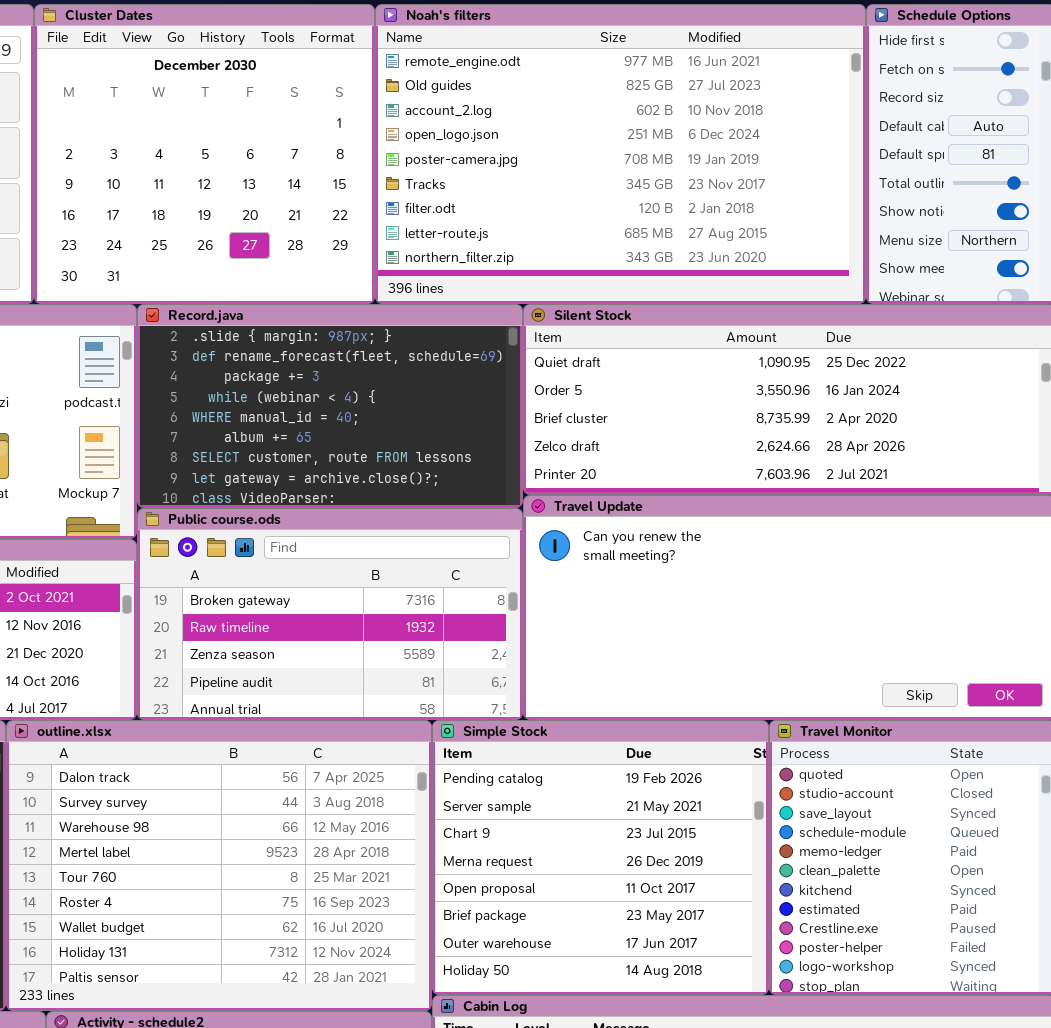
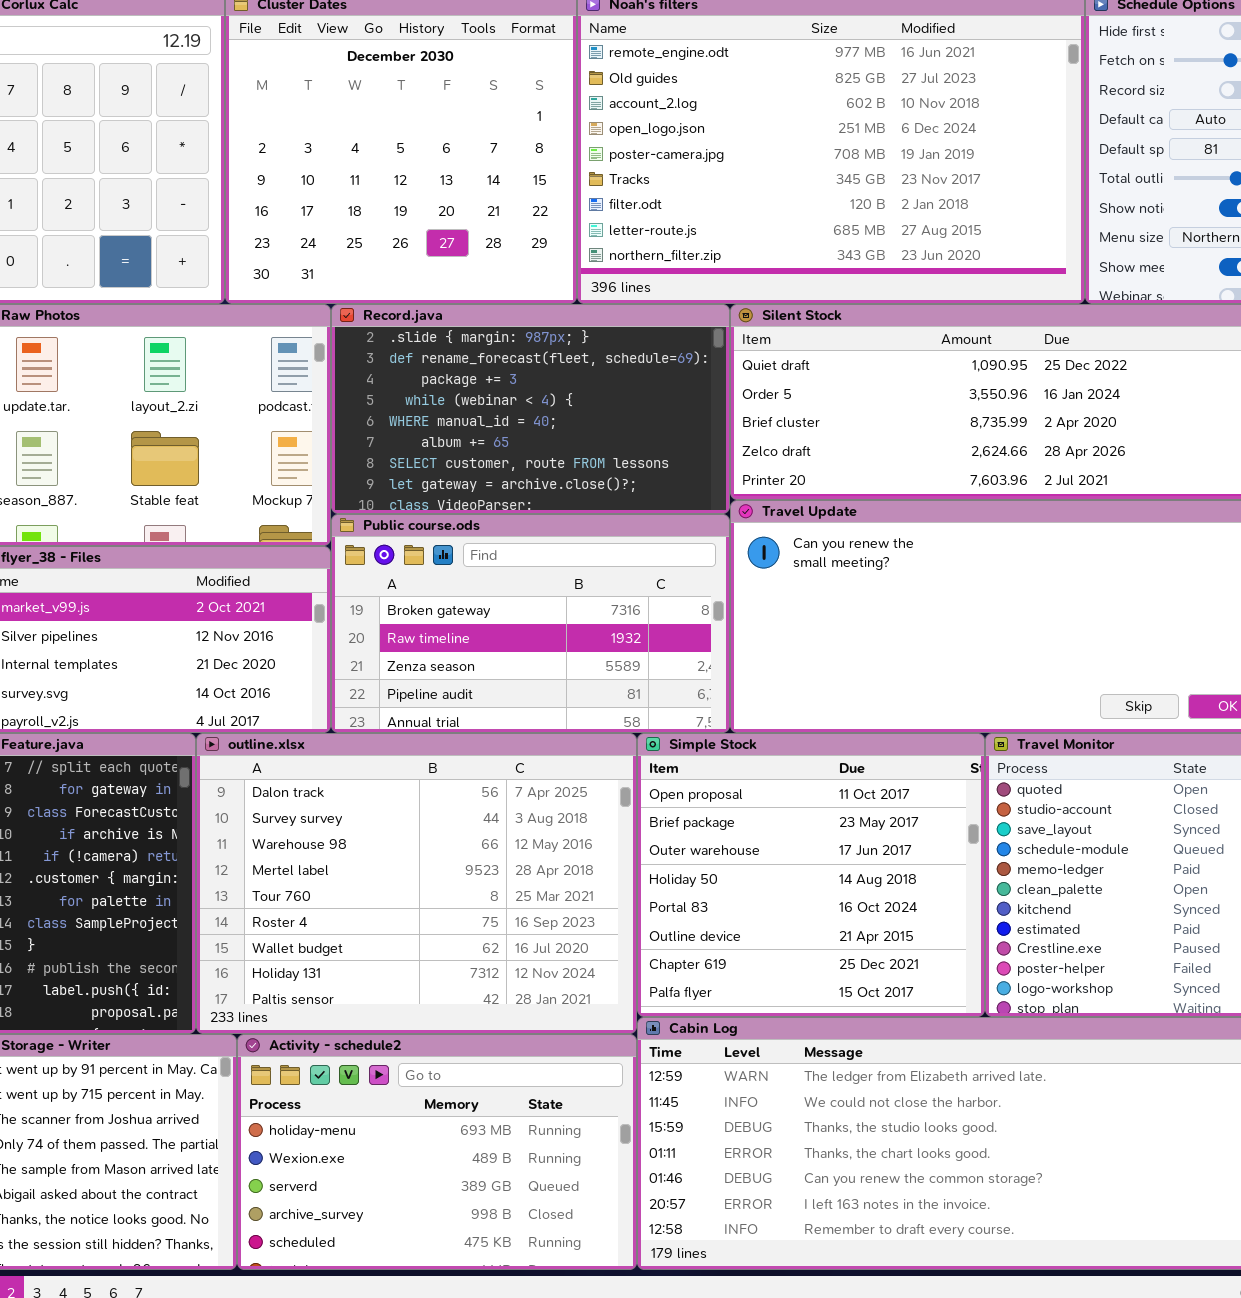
Simple Stock: [432,720,769,995] -> [637,733,985,1017], scrolled down 4 rows

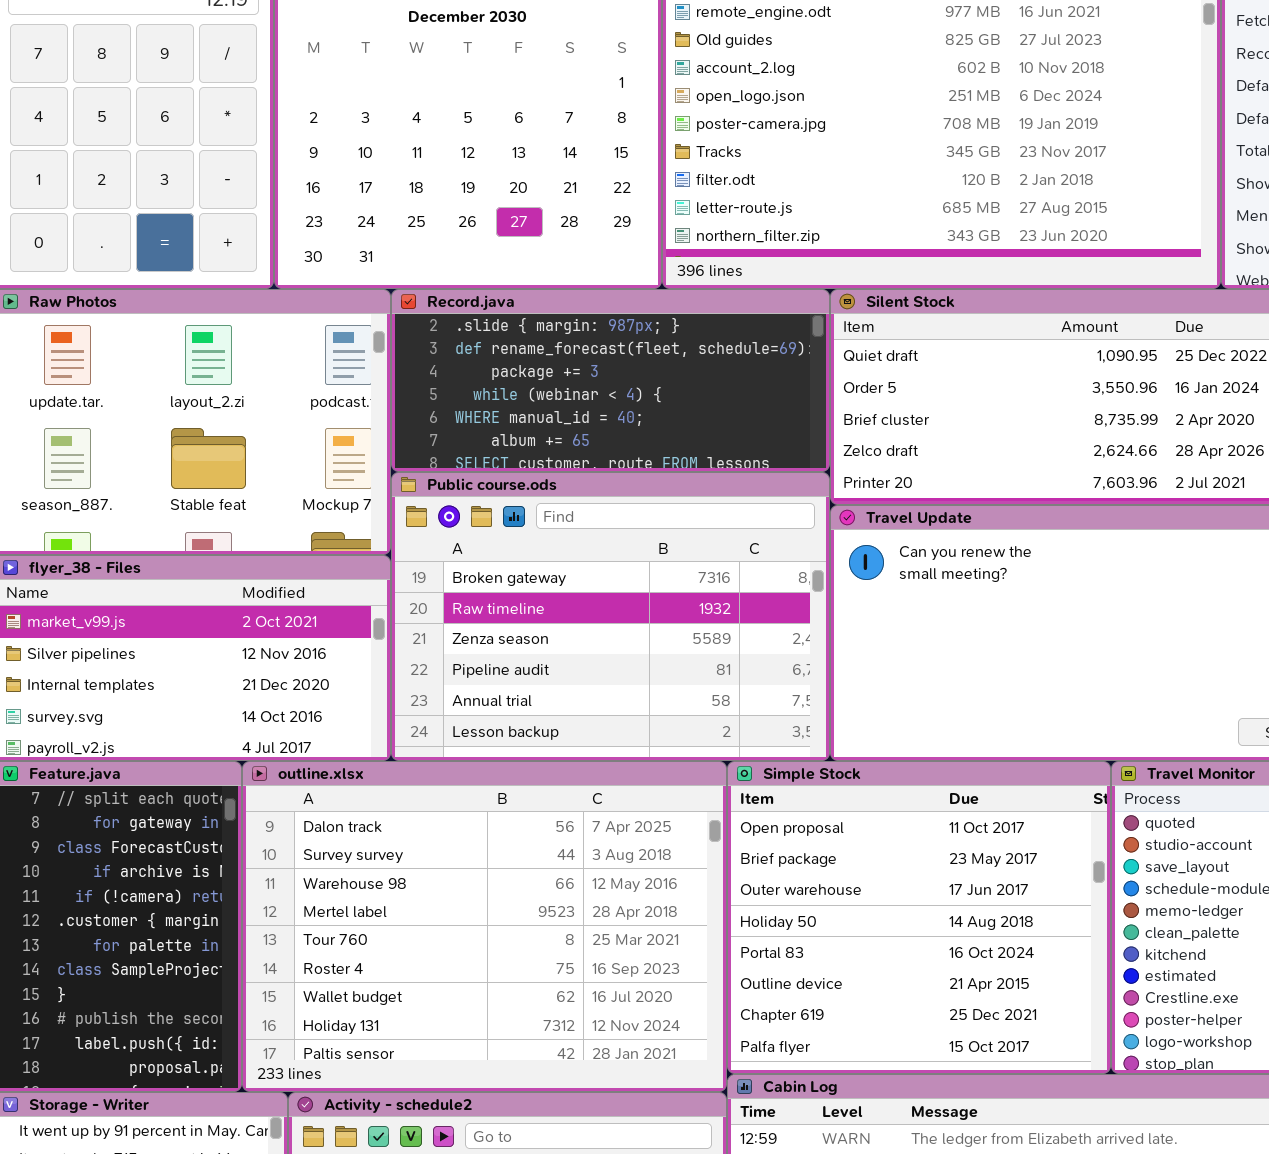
Record.java: [331,304,730,514] -> [391,289,830,472], resized
Public course.ods: [331,514,730,733] -> [391,472,830,761], resized

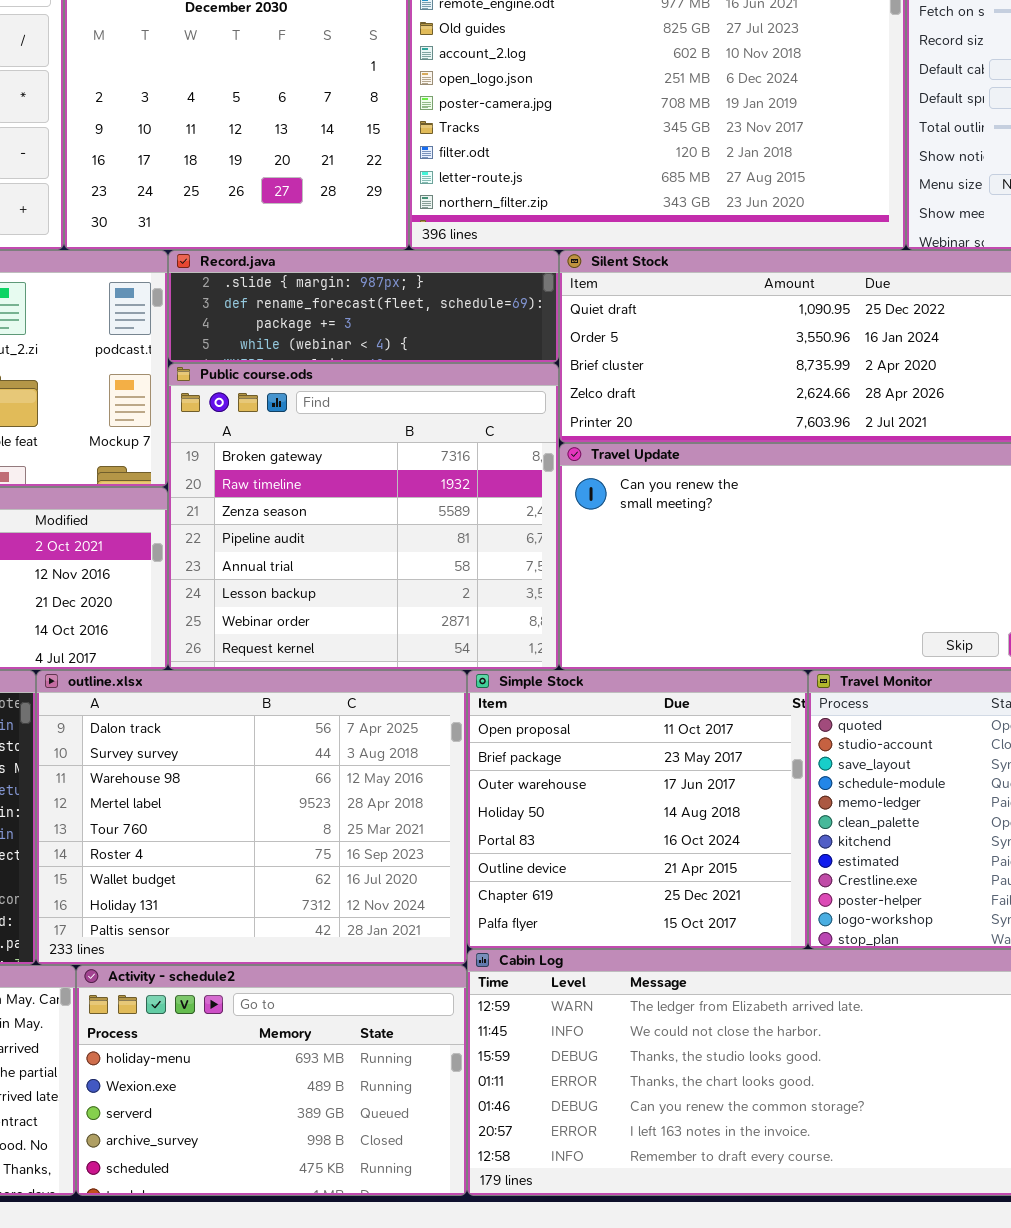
Record.java: [391,289,830,472] -> [168,250,559,363], resized
Public course.ods: [391,472,830,761] -> [168,363,559,670], resized

